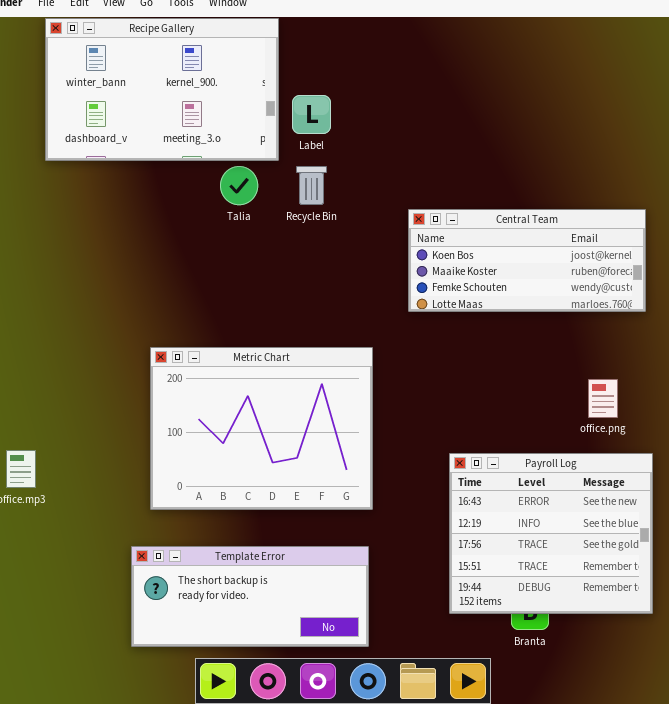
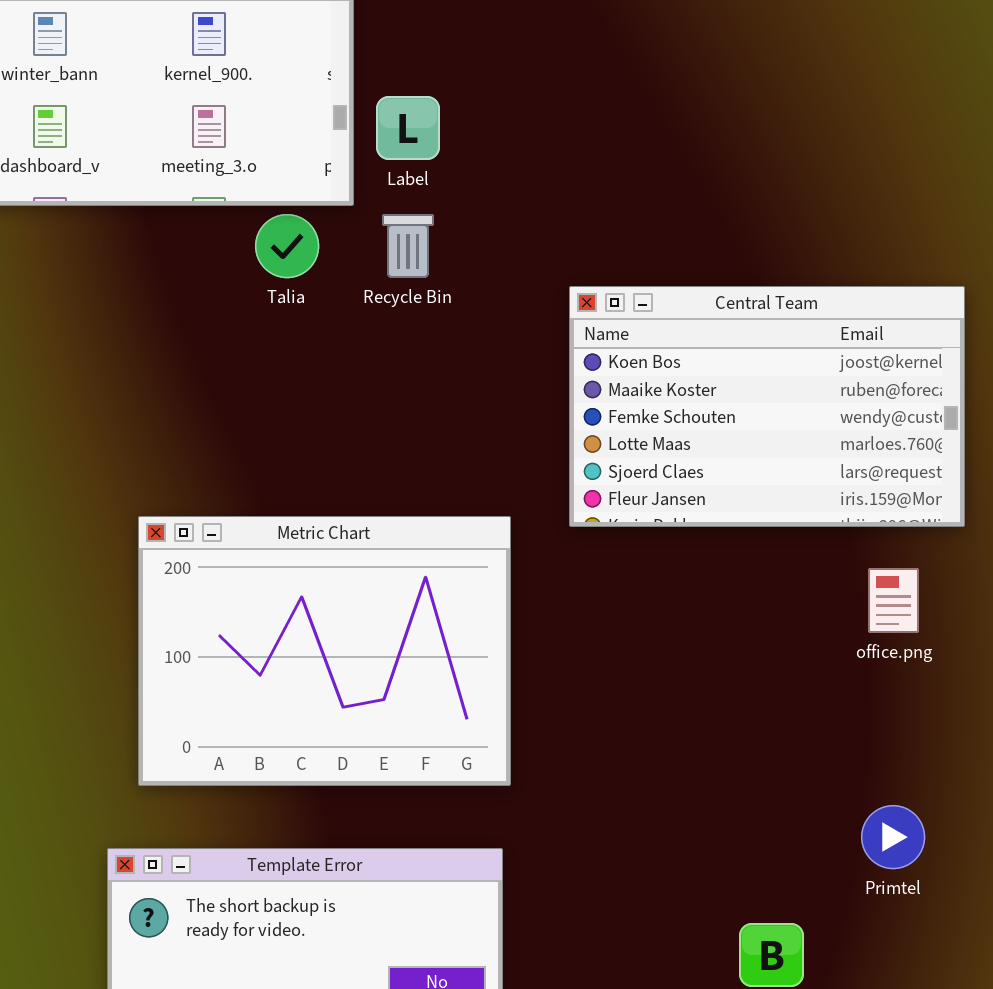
Central Team: [408,209,646,312] -> [569,286,965,527], resized
Payroll Log: [449,453,653,614] -> none, closed

